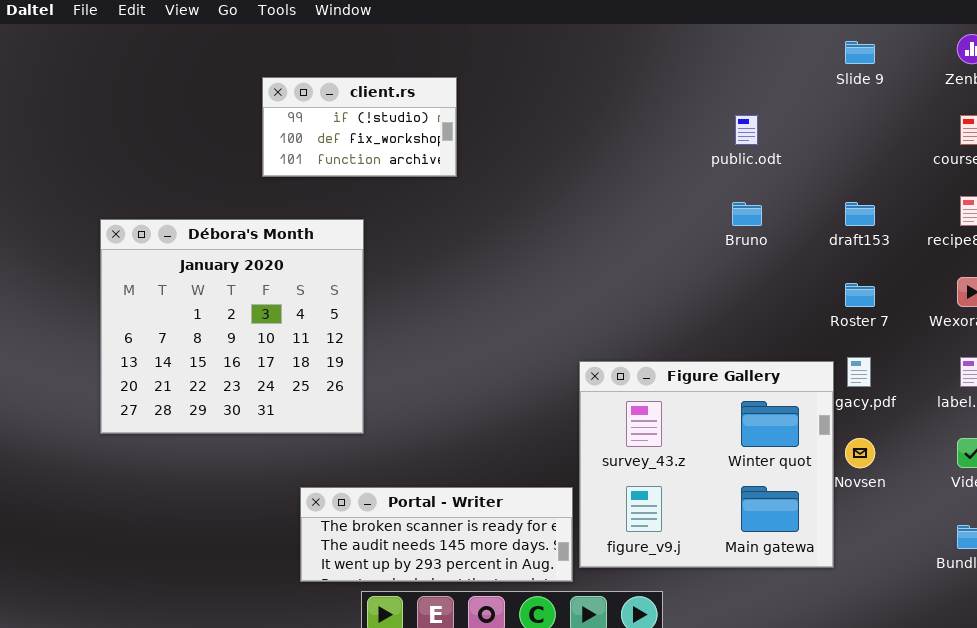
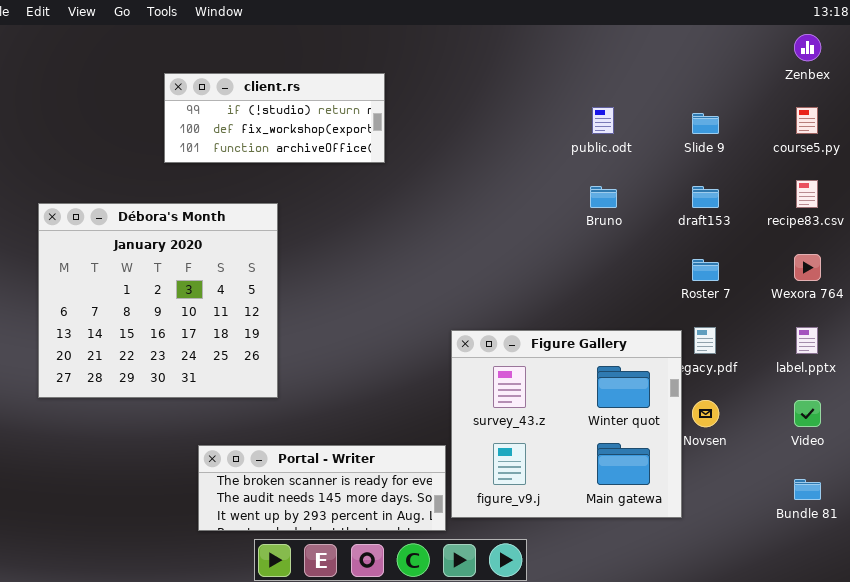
Slide 9: [845,41,875,64] -> [692,113,719,134], moved
client.rs: [262,77,457,177] -> [164,73,385,163], resized
Débora's Month: [100,219,364,434] -> [38,203,278,398], moved

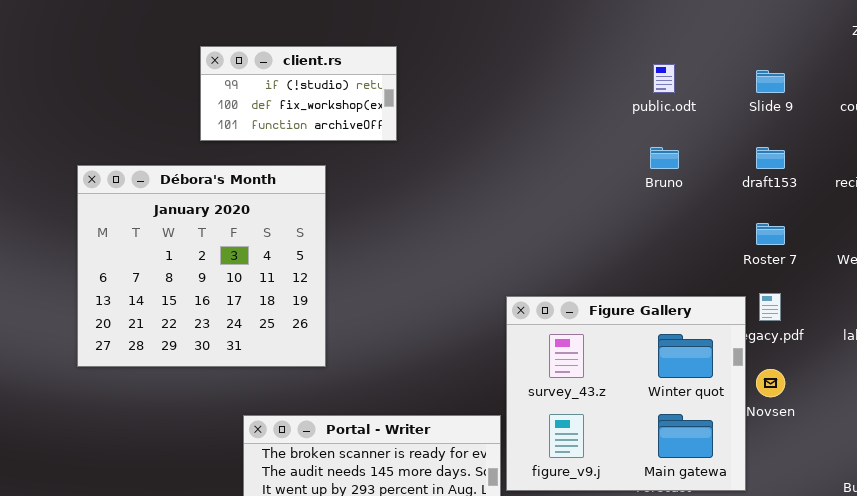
client.rs: [164,73,385,163] -> [200,46,397,141], moved, resized

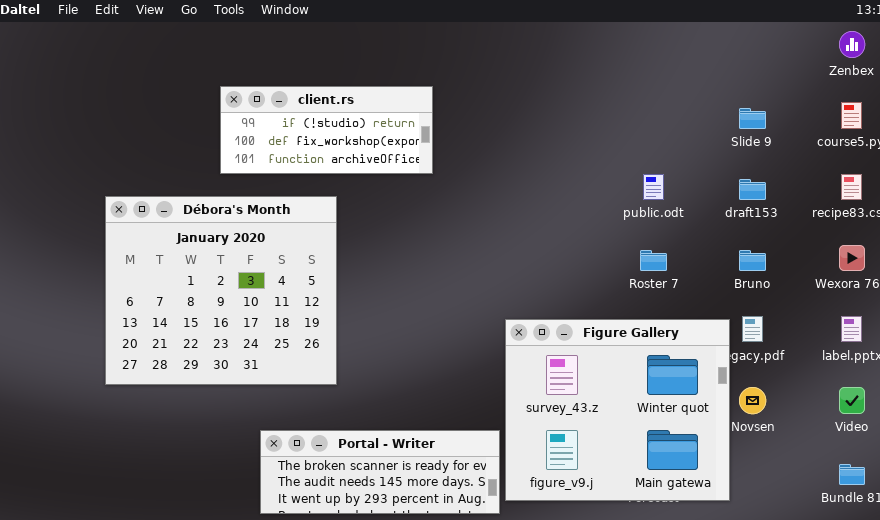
client.rs: [200,46,397,141] -> [220,86,433,174], resized
public.odt: [653,64,675,93] -> [643,174,664,200], moved
Bruno: [650,147,679,169] -> [739,250,766,271], moved
Roster 7: [756,223,785,245] -> [640,250,667,271], moved

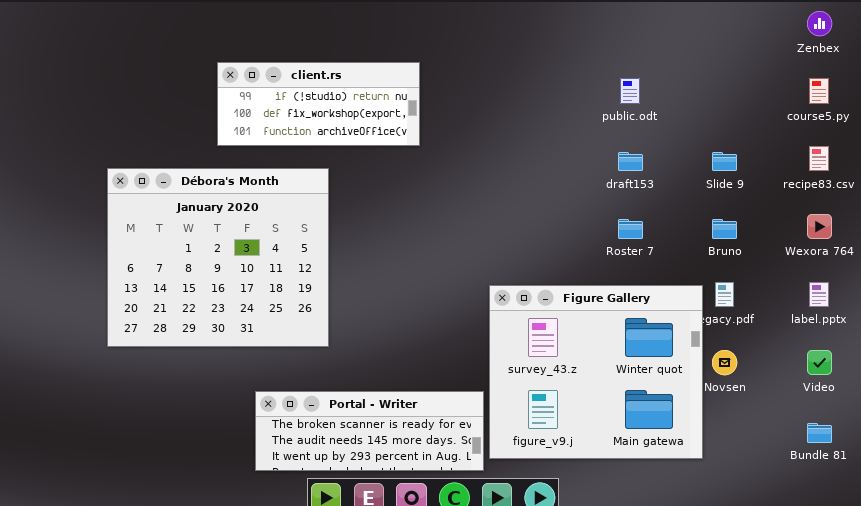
Slide 9: [739,108,766,129] -> [712,152,737,171], moved
public.odt: [643,174,664,200] -> [620,78,640,104], moved
draft153: [739,179,766,200] -> [618,152,643,171], moved

